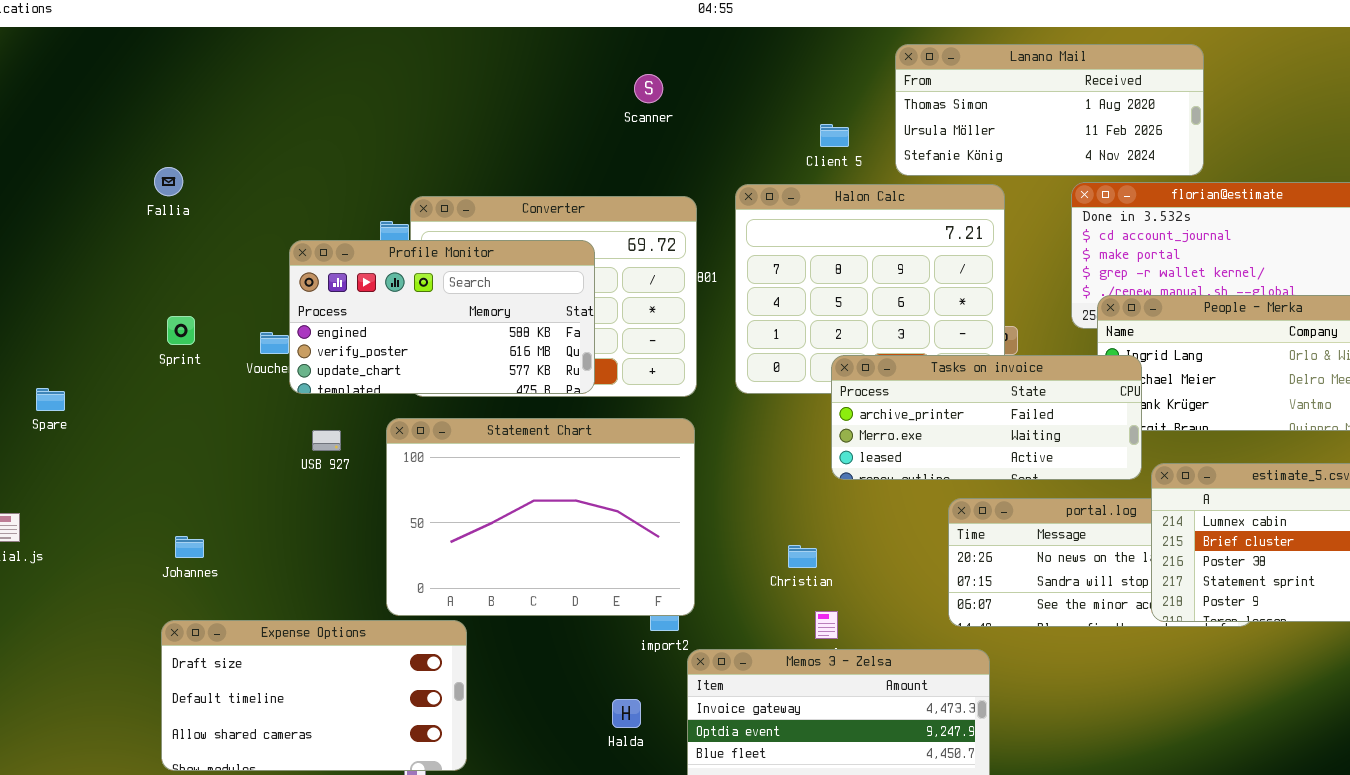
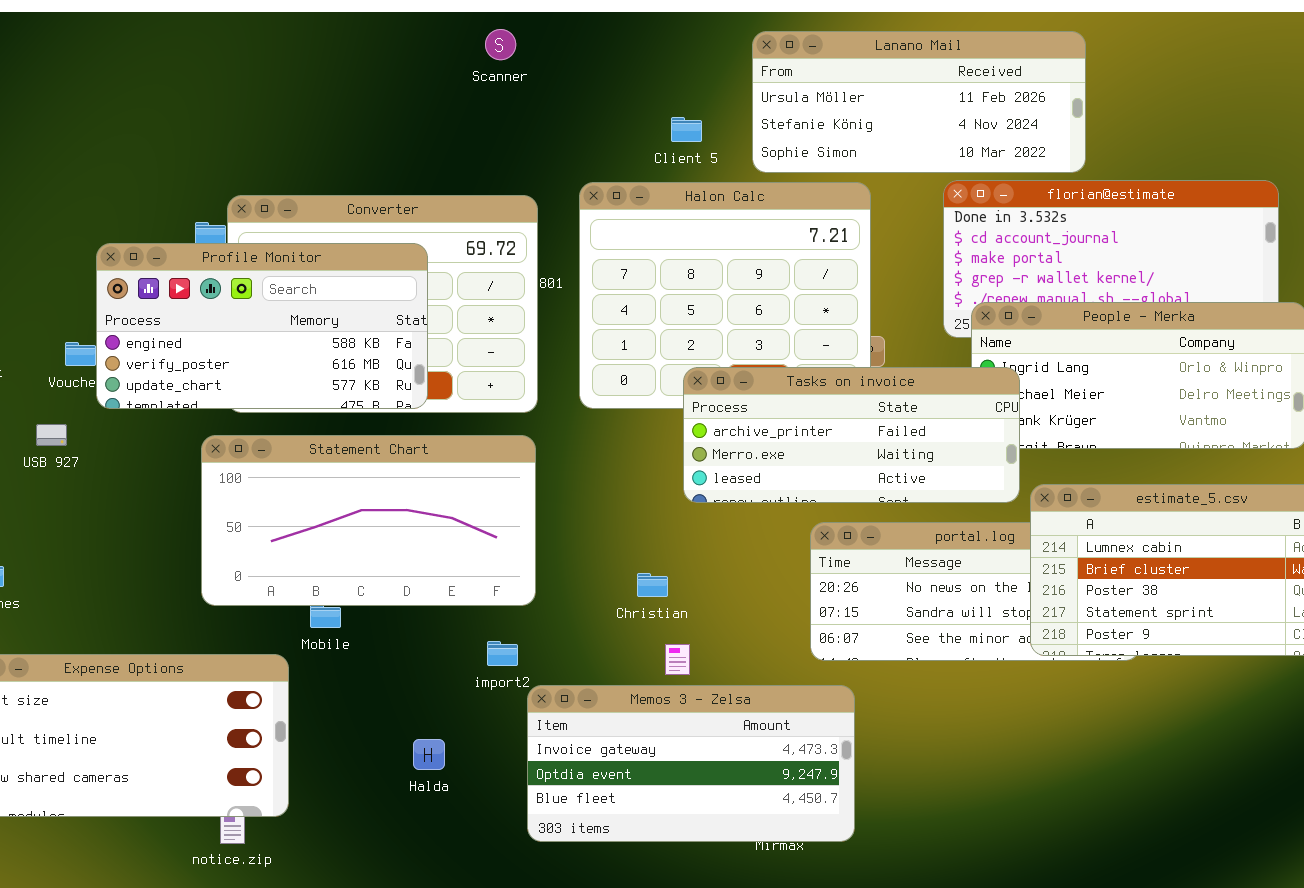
Lanano Mail: [895,44,1204,176] -> [752,31,1086,173], scrolled down 1 row
Scanner: [634,74,663,103] -> [485,29,516,60], moved
Statement Chart: [386,418,695,616] -> [201,435,536,606], resized
USB 927: [312,430,341,451] -> [36,424,67,446], moved
Halda: [612,699,641,728] -> [413,739,445,770], moved

